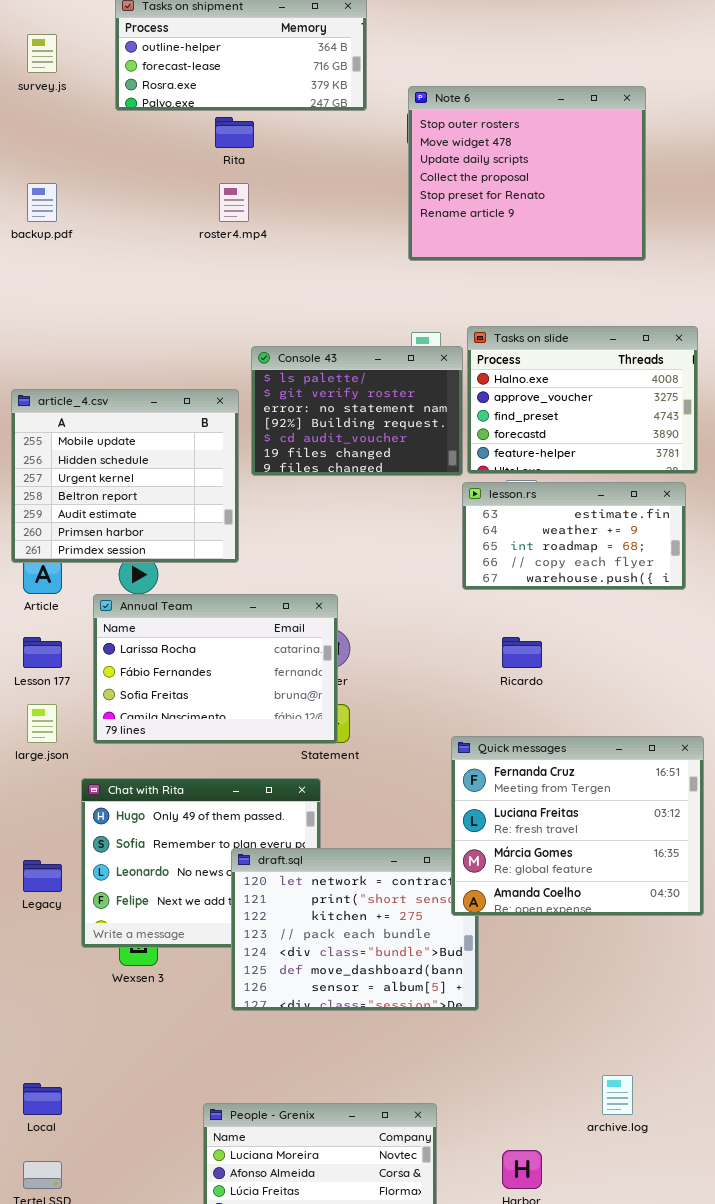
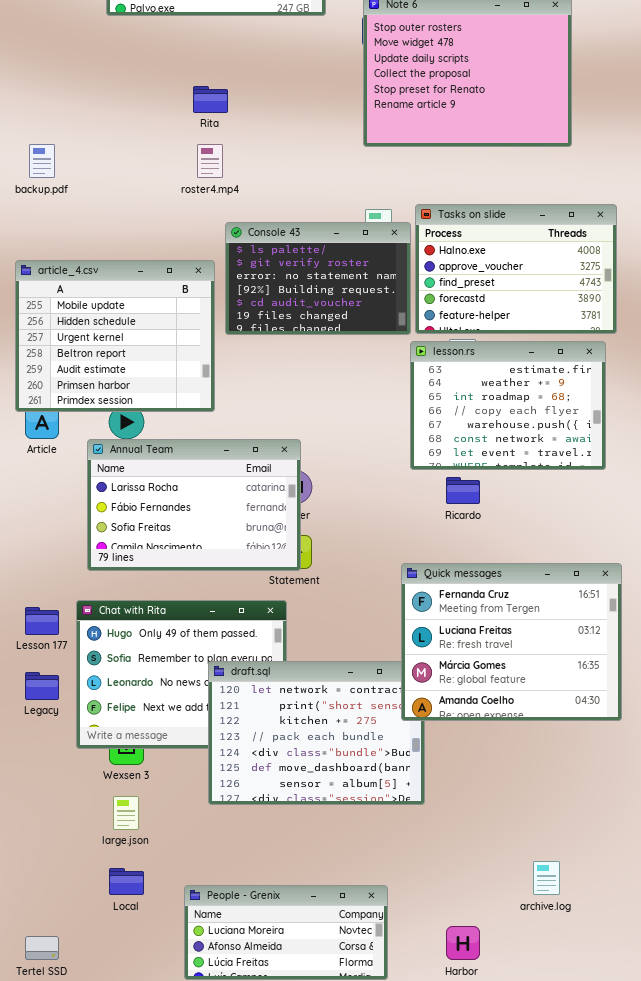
Rita: [215,117,254,148] -> [193,86,228,113], moved
backup.pdf: [27,183,57,222] -> [29,144,55,178], moved
roster4.mp4: [219,183,249,222] -> [197,144,223,178], moved
lesson.rs: [462,482,686,590] -> [410,341,606,470], resized
Lesson 177: [23,637,62,668] -> [25,607,59,635], moved
large.json: [27,704,57,743] -> [113,796,139,830], moved
Local: [23,1083,62,1115] -> [109,868,144,895], moved

